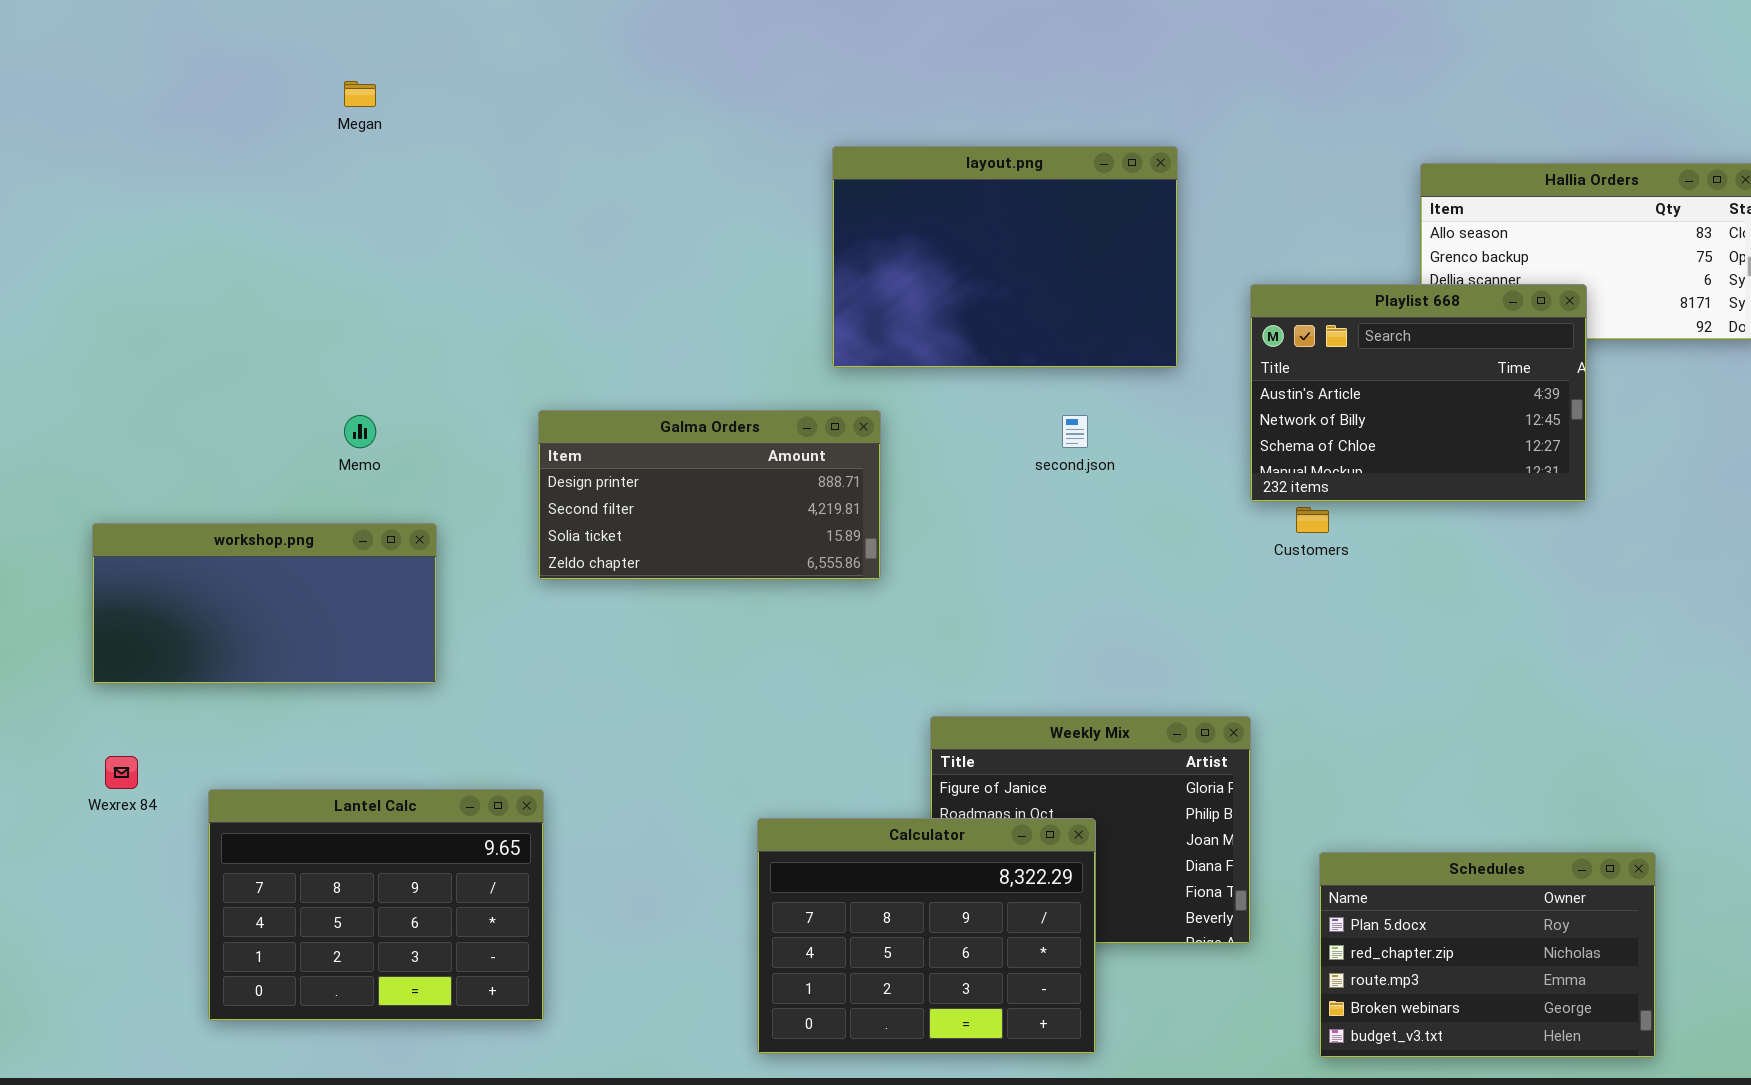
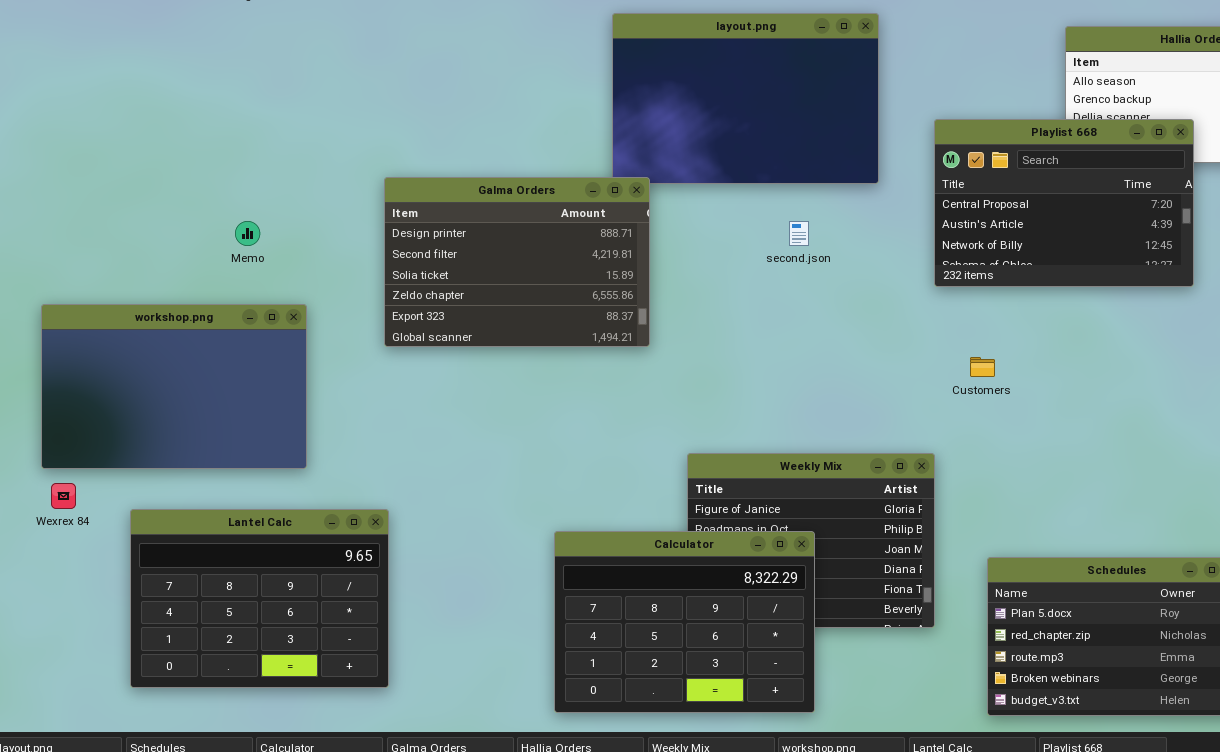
Playlist 668: [1250,284,1587,502] -> [934,119,1194,287], scrolled up 1 row
Galma Orders: [538,410,881,580] -> [384,177,650,347], resized
Customers: [1296,507,1329,533] -> [970,357,995,377], moved
workshop.png: [92,523,437,684] -> [41,304,307,469], resized

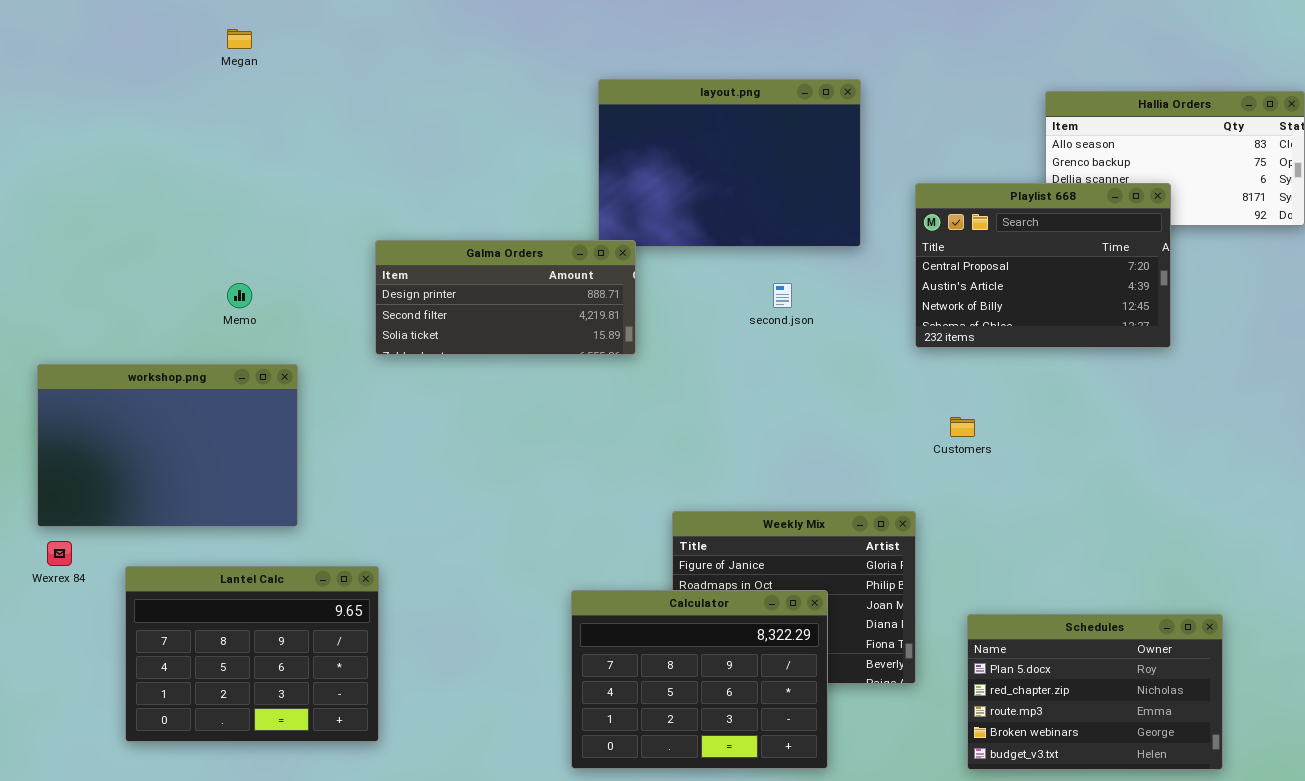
Galma Orders: [384,177,650,347] -> [375,240,636,355], resized
Calculator: [554,531,815,713] -> [571,590,828,769], moved

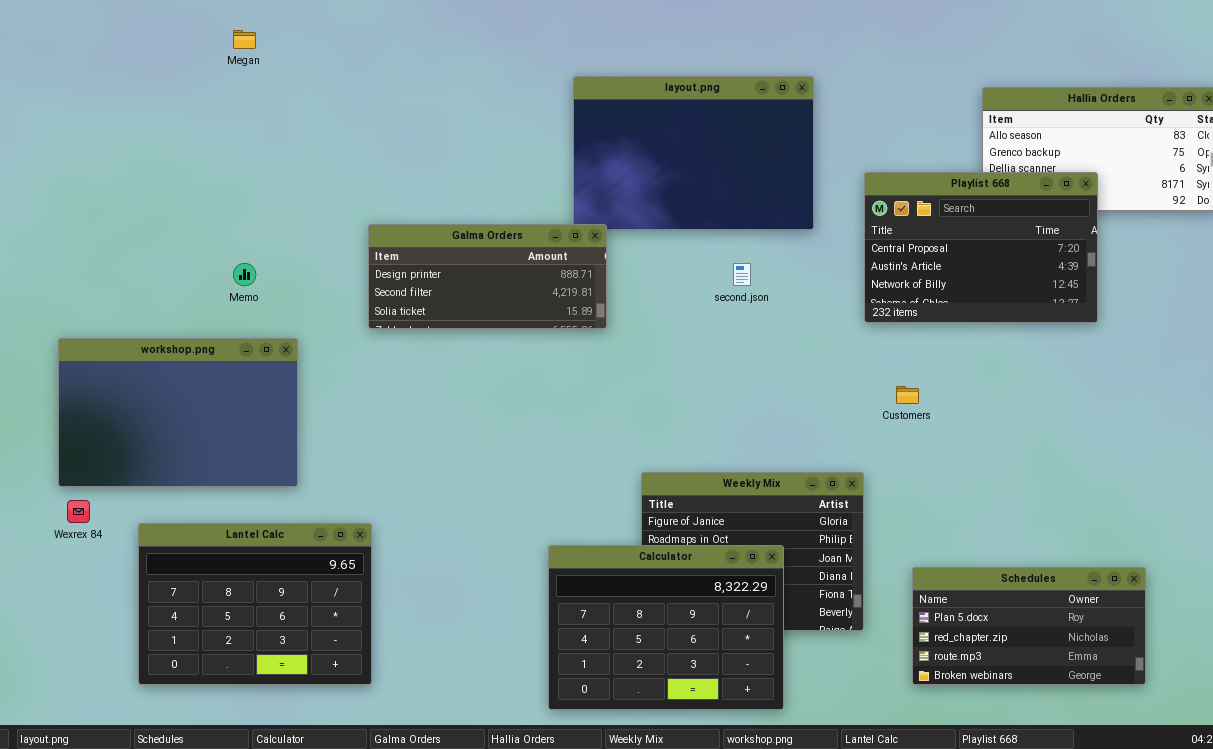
Schedules: [967,614,1223,770] -> [912,567,1146,685], resized

